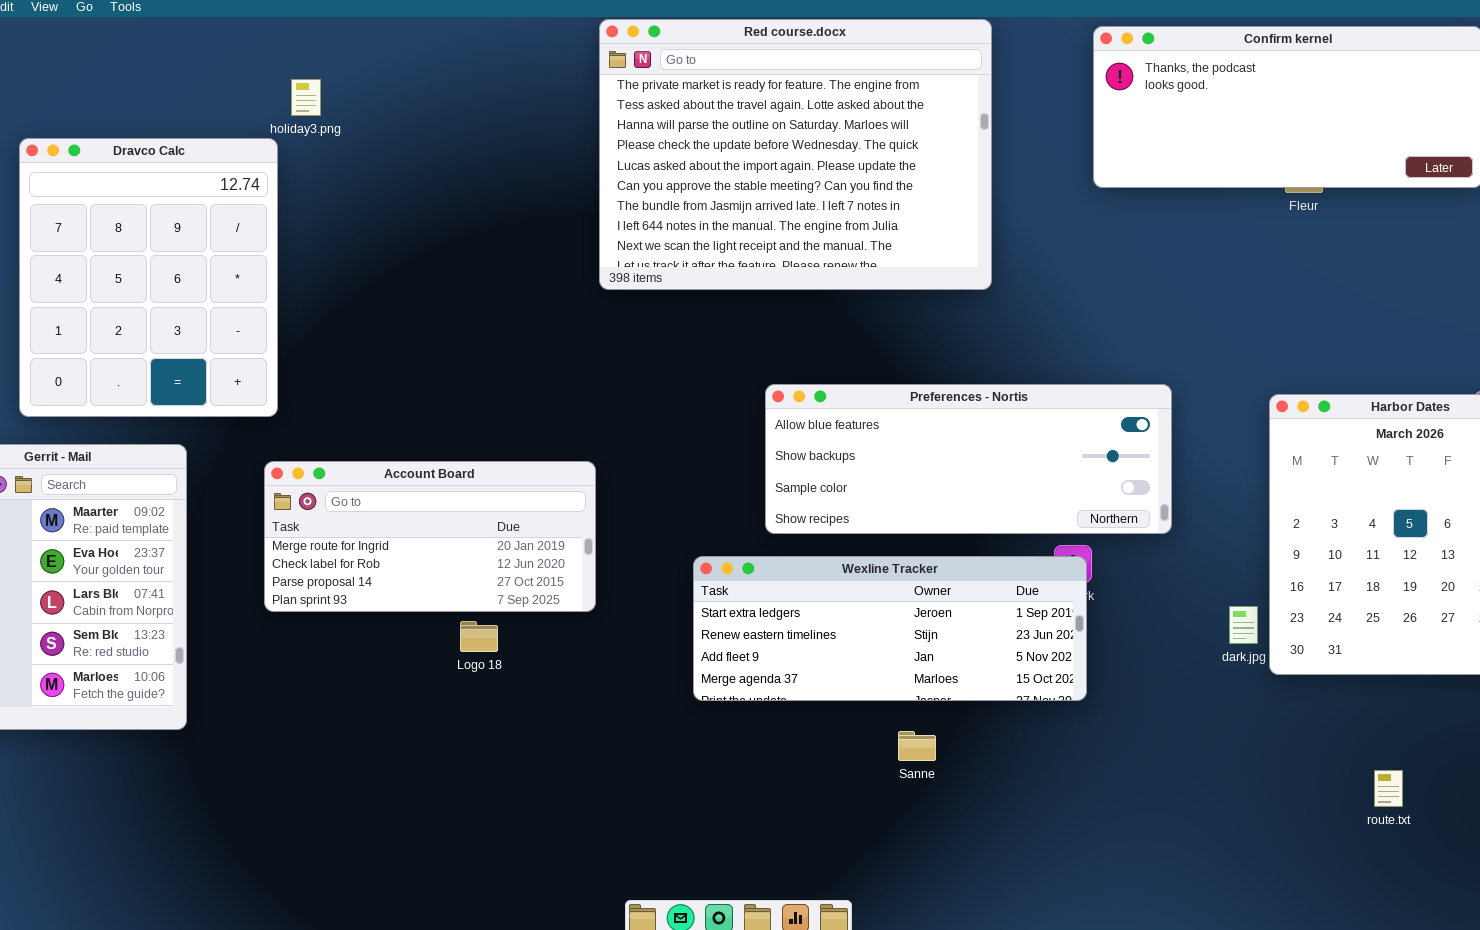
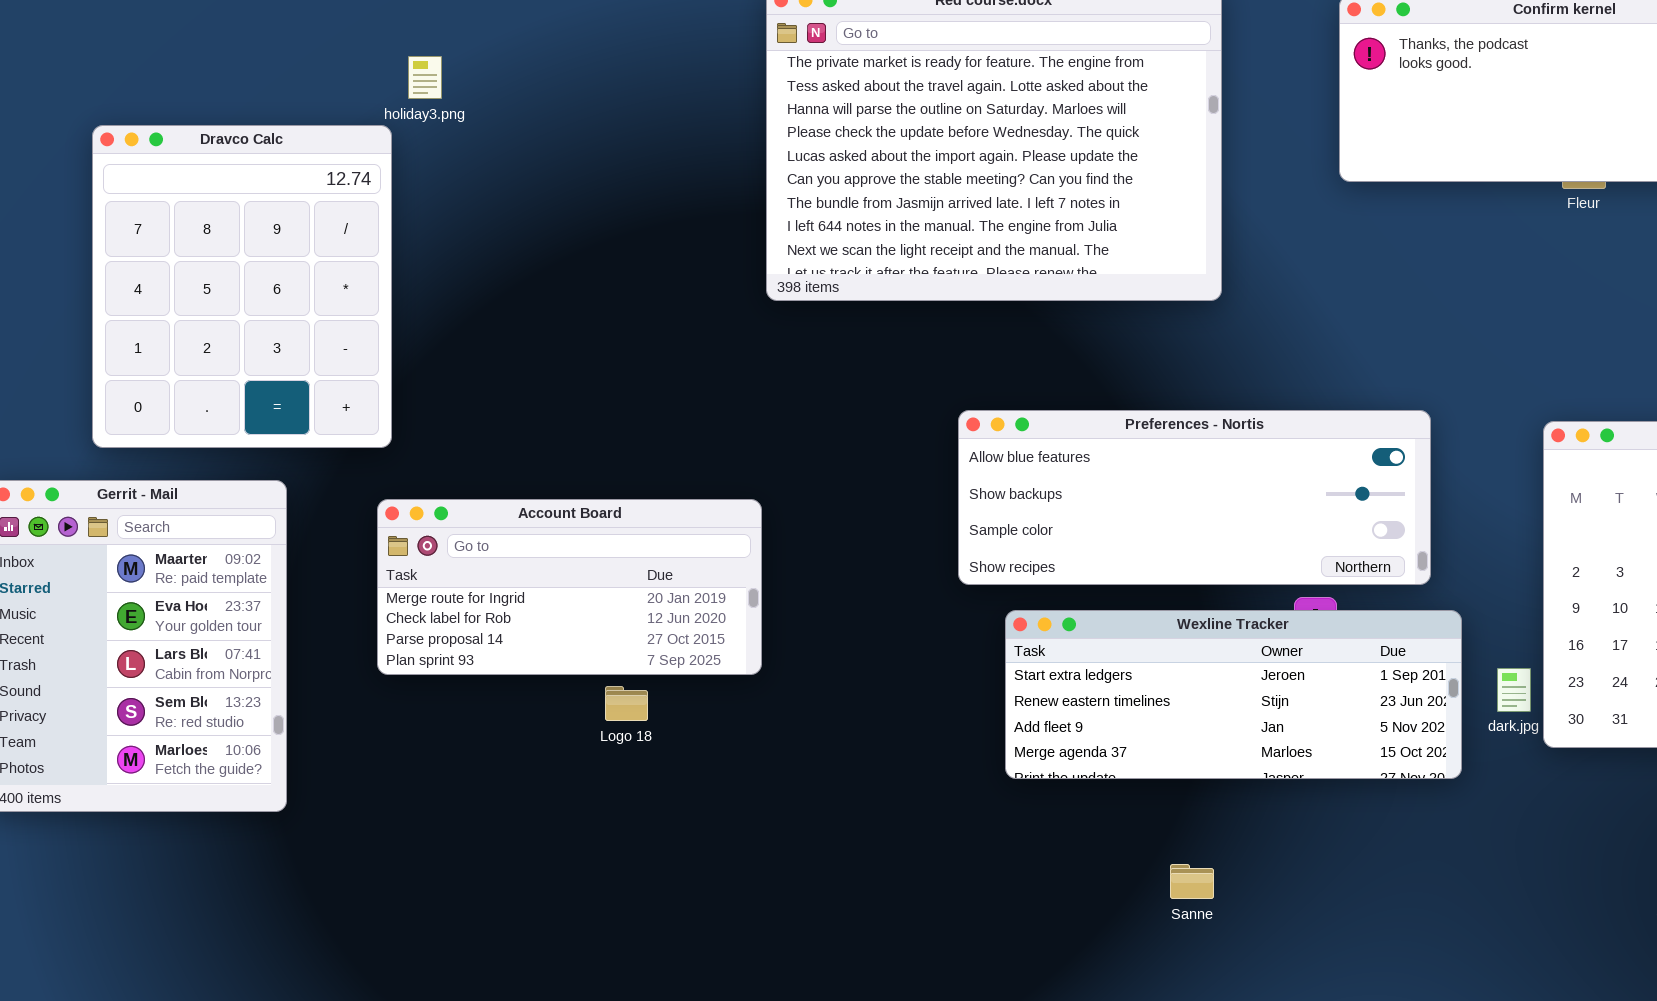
Wexline Tracker: [693,556,1087,701] -> [1005,610,1462,779], moved
Sanne: [898,731,936,761] -> [1170,864,1214,899], moved

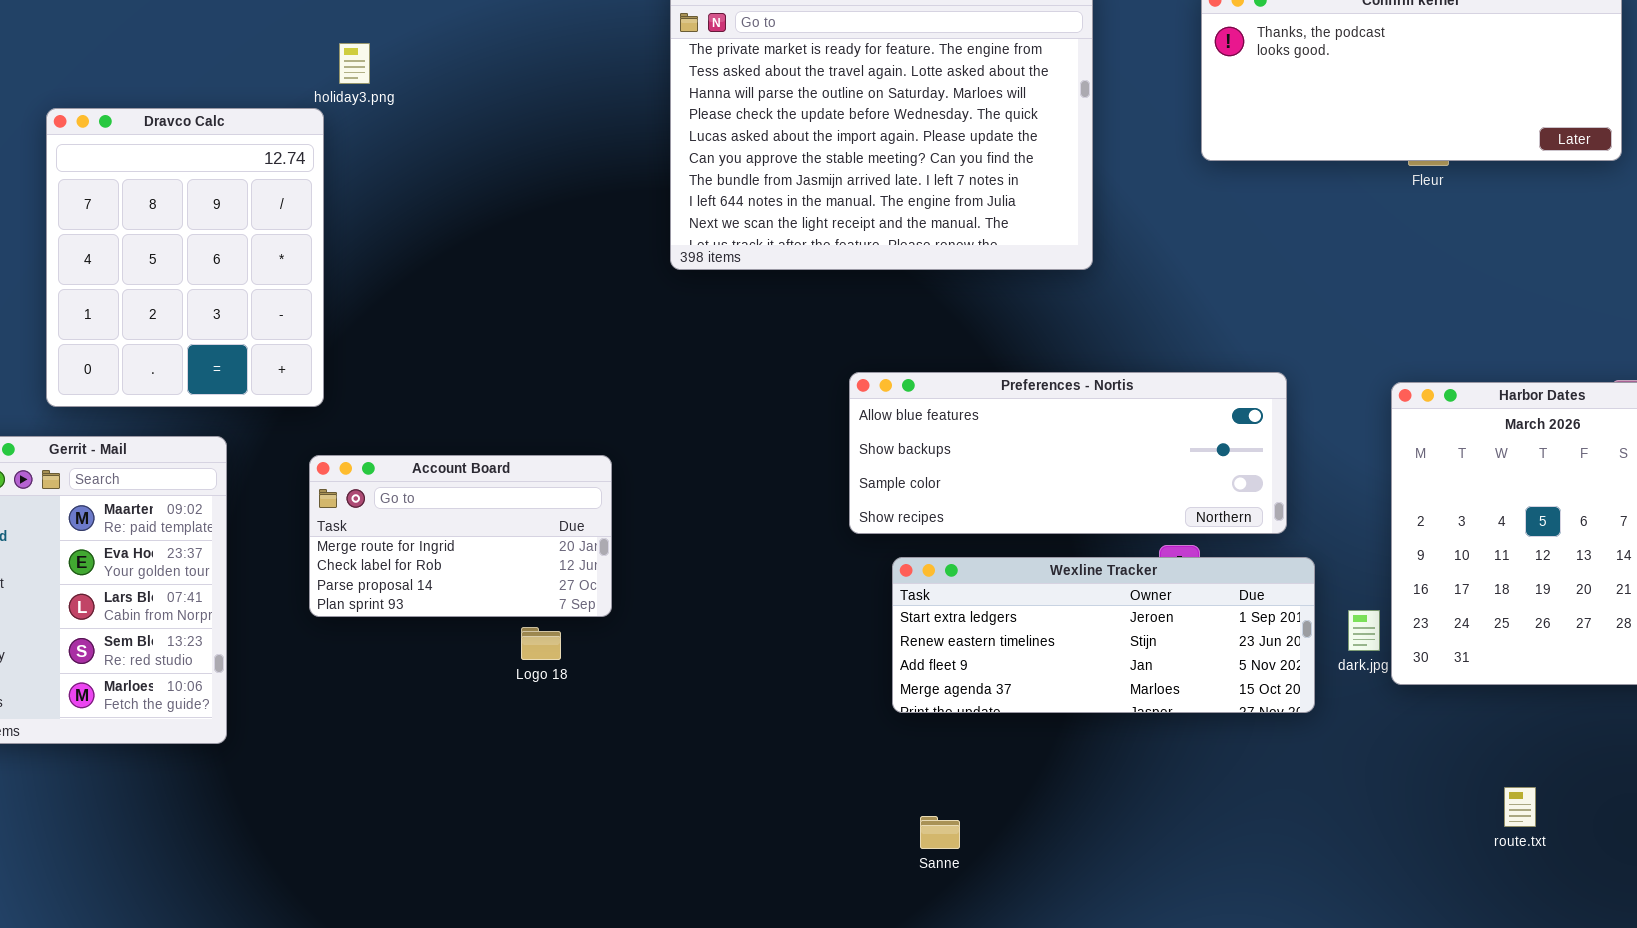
Account Board: [377,499,762,675] -> [309,455,612,617], resized
Sanne: [1170,864,1214,899] -> [920,816,960,849], moved

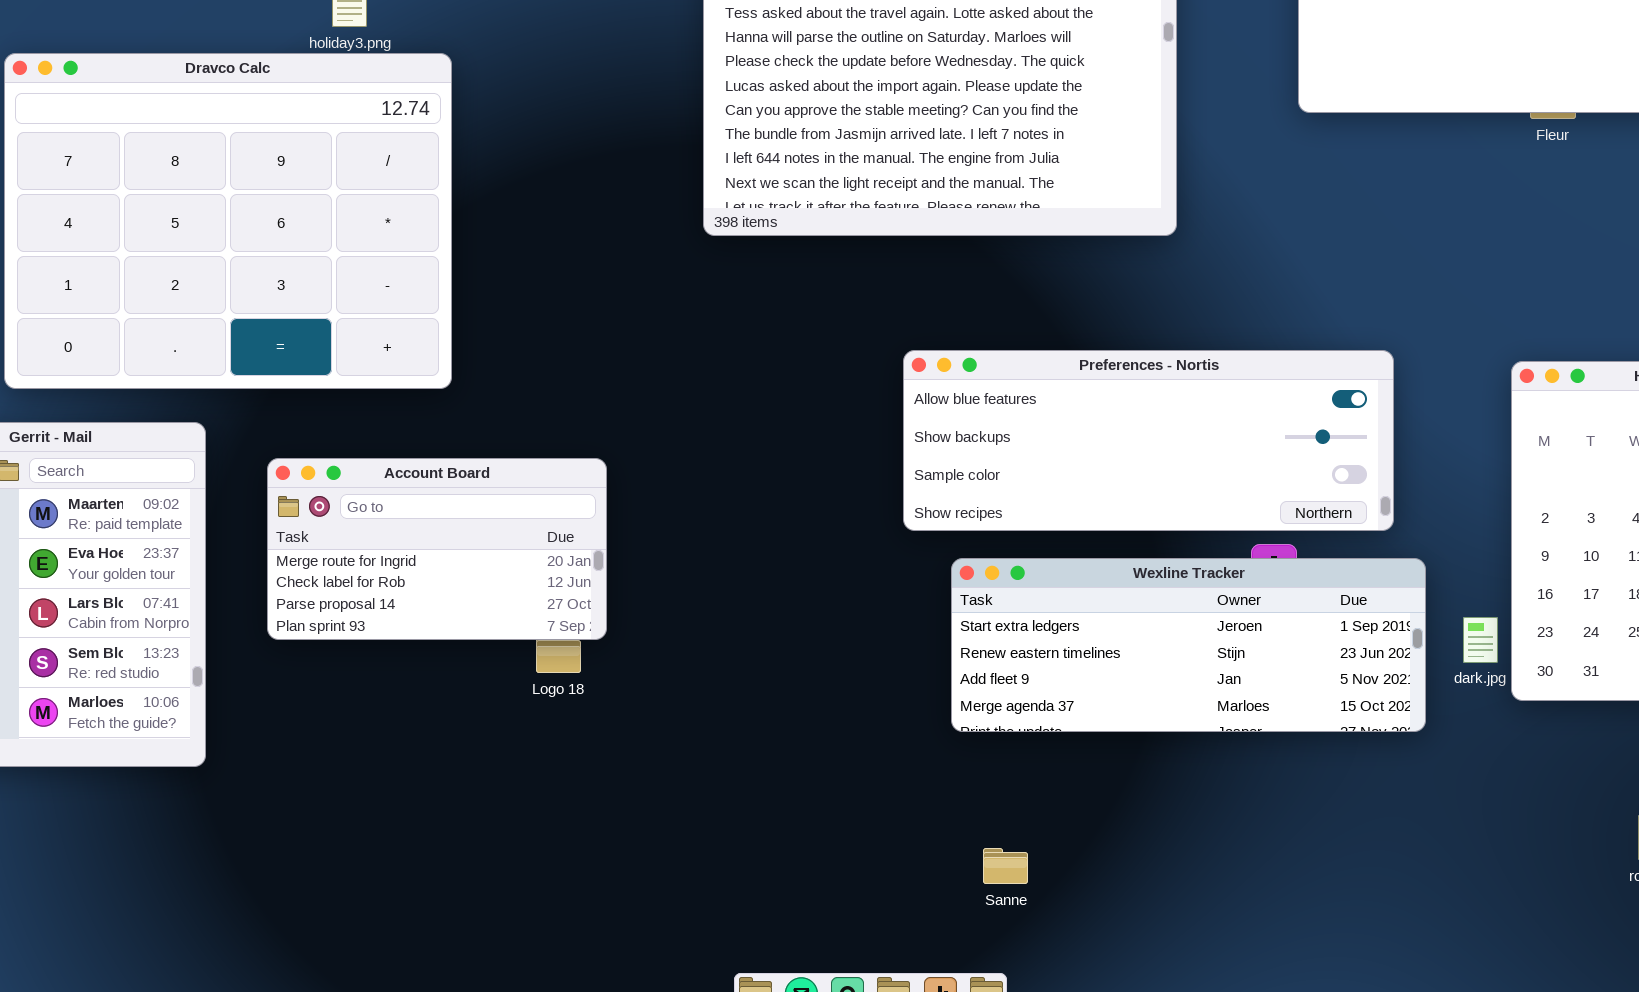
Dravco Calc: [46,108,324,407] -> [4,53,452,389], resized
Account Board: [309,455,612,617] -> [267,458,607,640], moved

